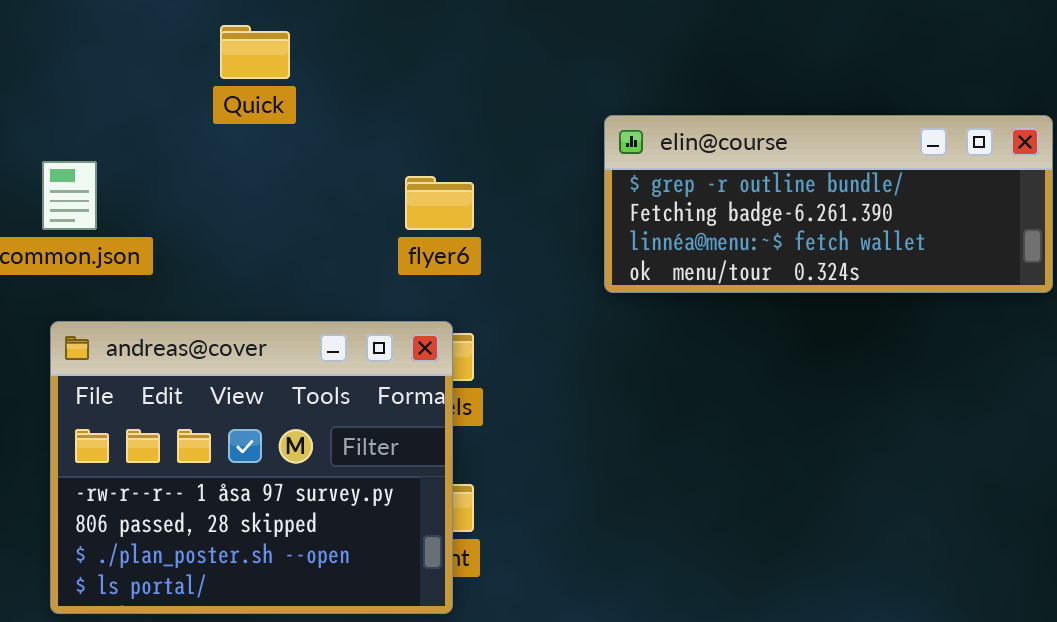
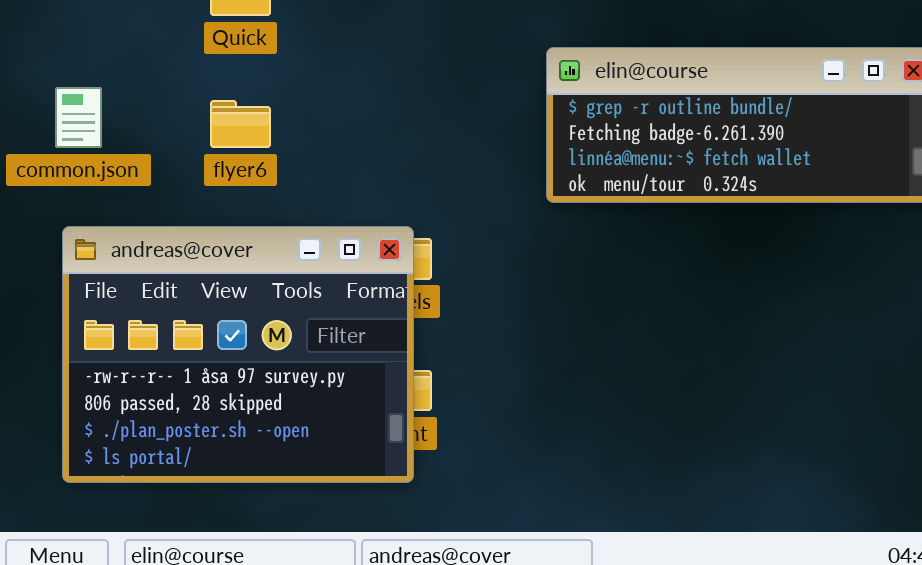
flyer6: [405,176,474,230] -> [210,100,271,148], moved

